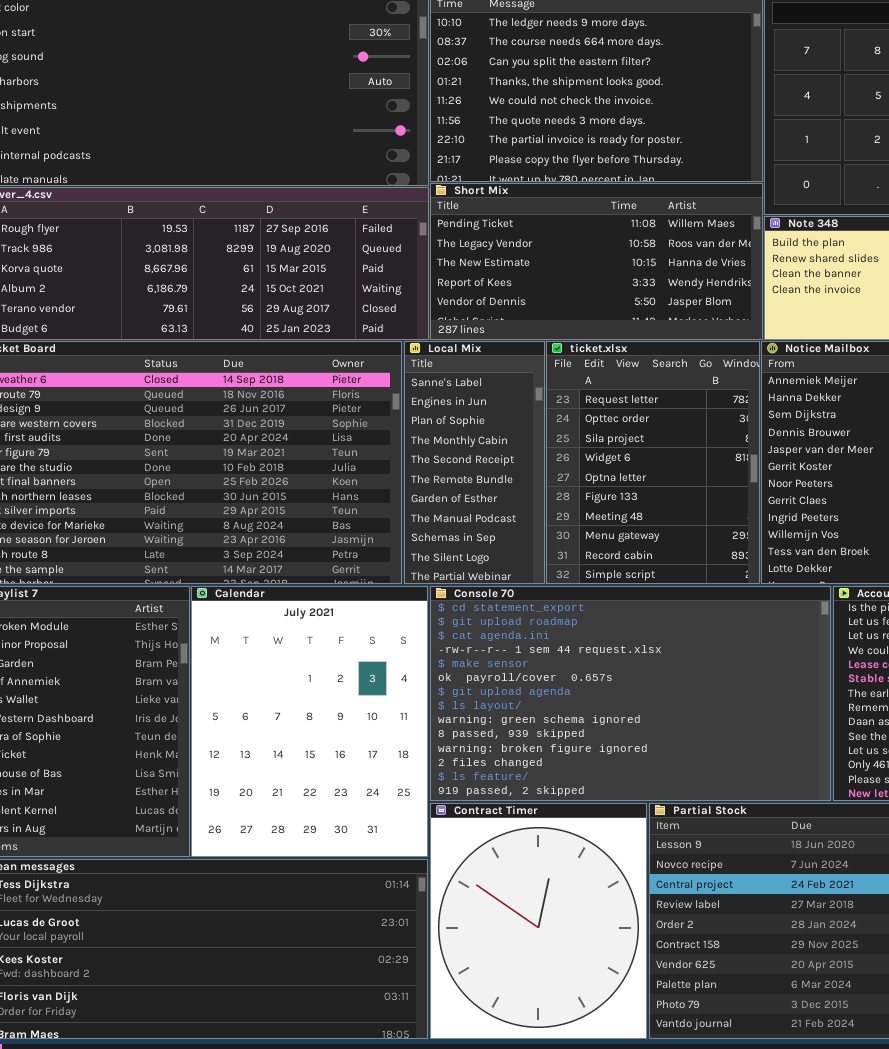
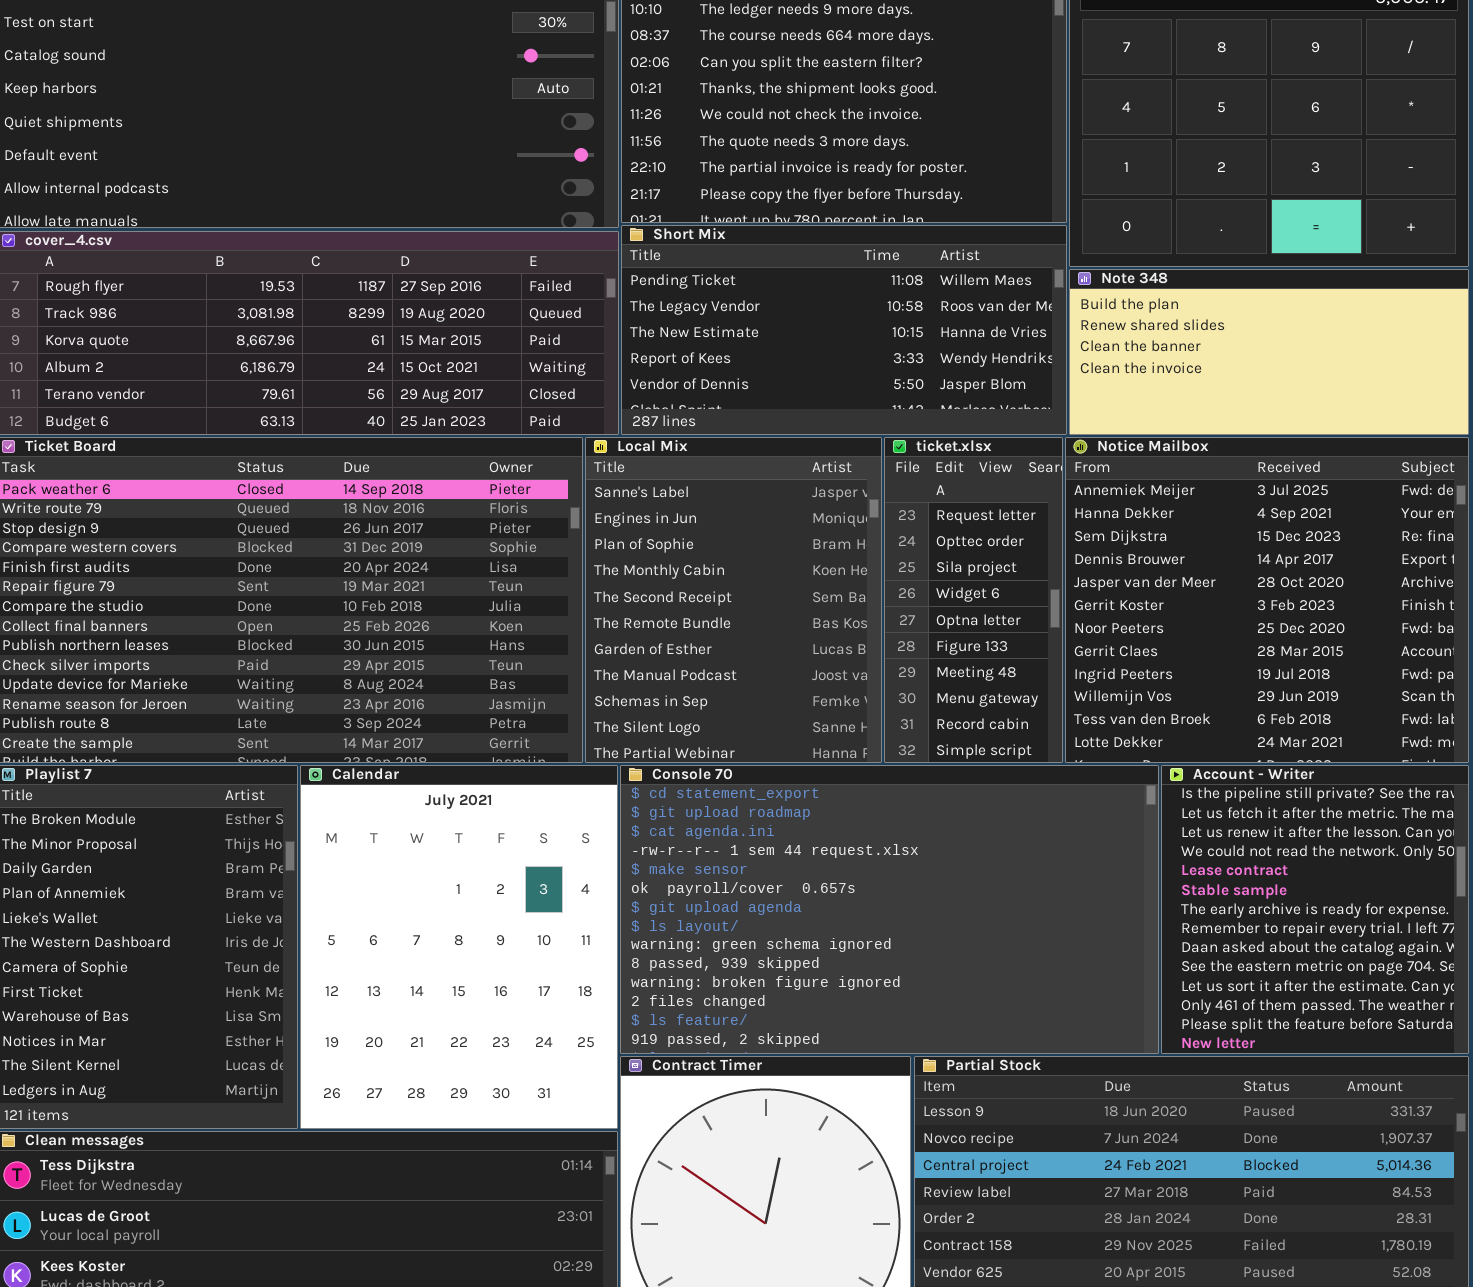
Local Mix: [404,341,545,584] -> [585,437,882,763], resized
ticket.xlsx: [546,341,760,584] -> [884,437,1063,763], resized

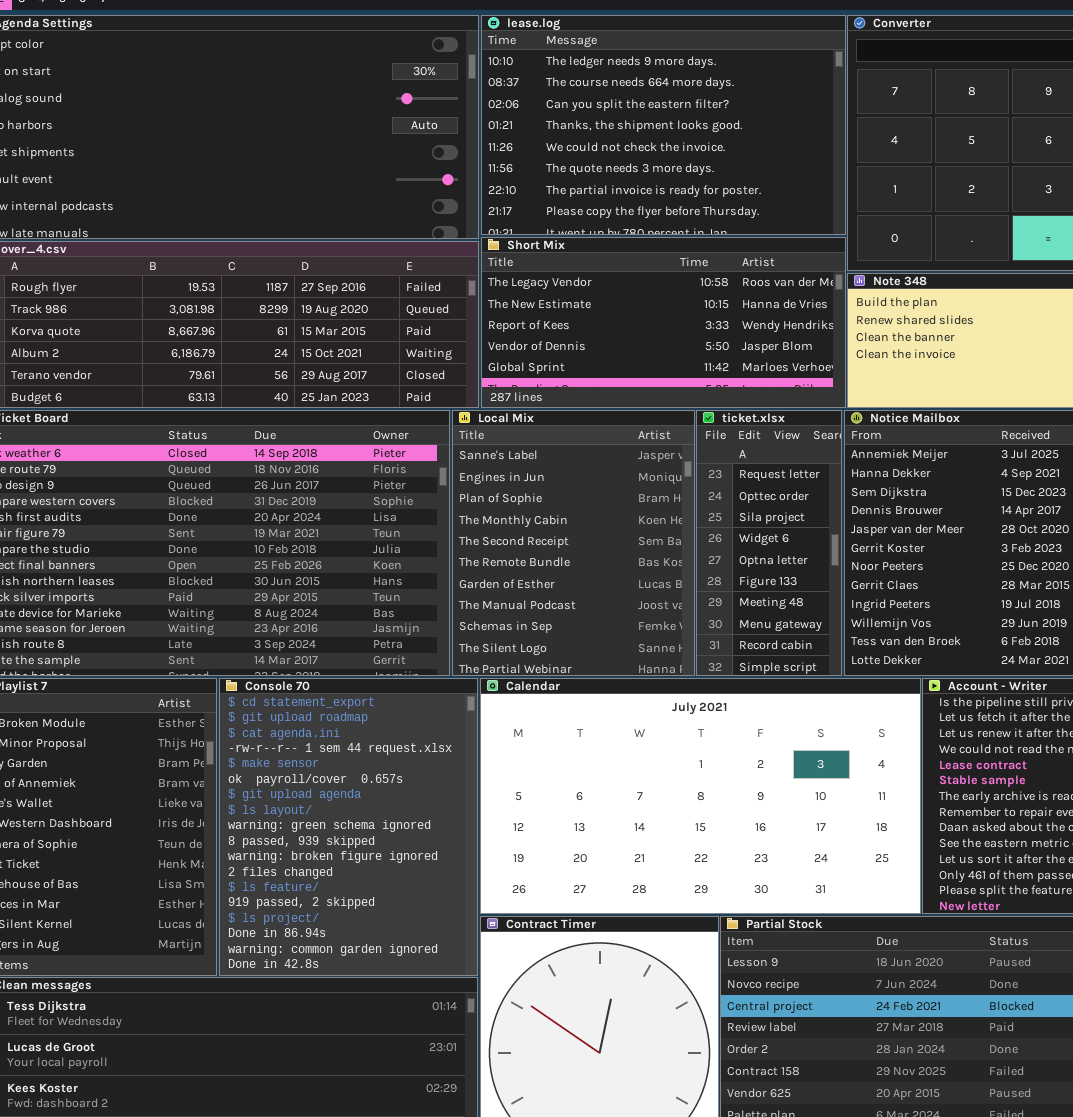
Short Mix: [621,225,1067,435] -> [481,237,846,408], scrolled down 1 row
Calendar: [300,765,618,1129] -> [480,678,921,914], moved, resized
Console 70: [620,765,1159,1054] -> [219,678,478,976], moved, resized

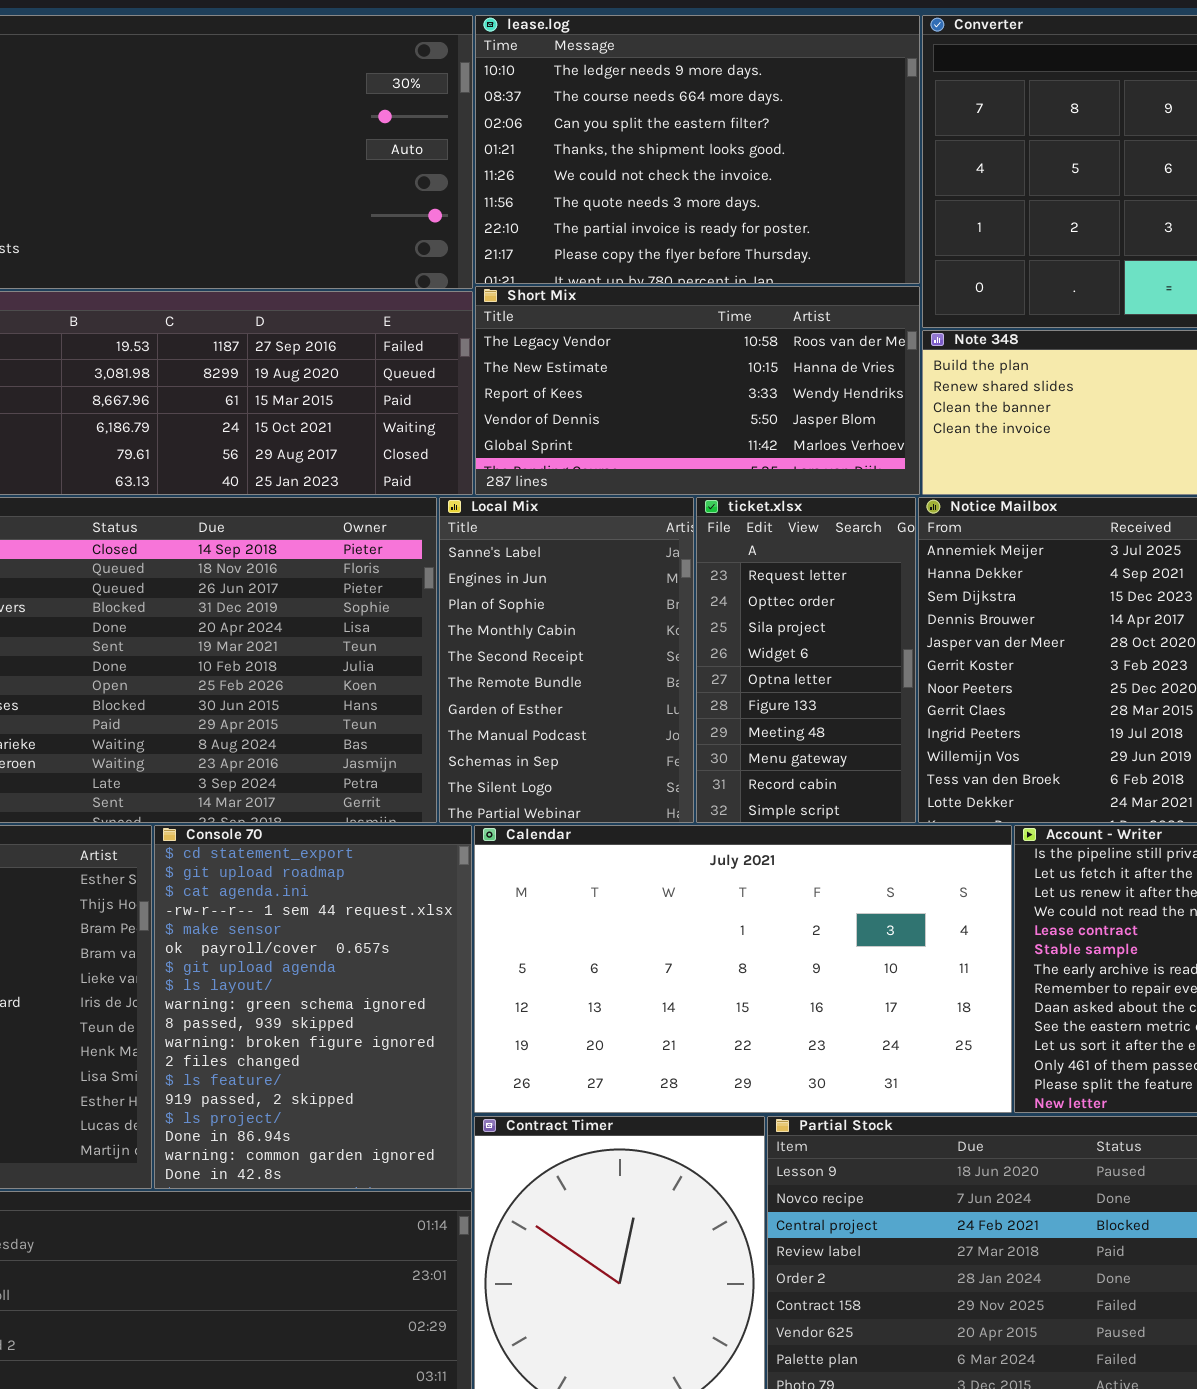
Local Mix: [452,410,695,676] -> [439,497,694,823], resized
ticket.xlsx: [696,410,842,676] -> [696,497,916,823], resized

